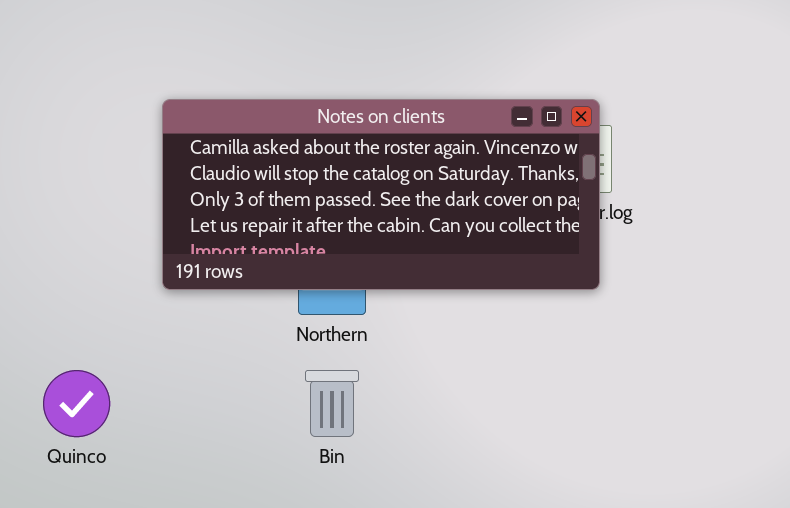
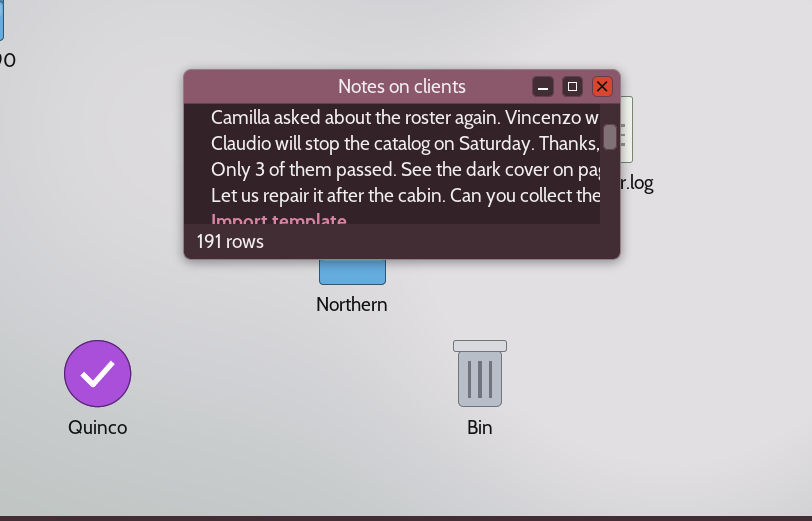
Bin: [305,370,359,437] -> [453,340,507,407], moved

